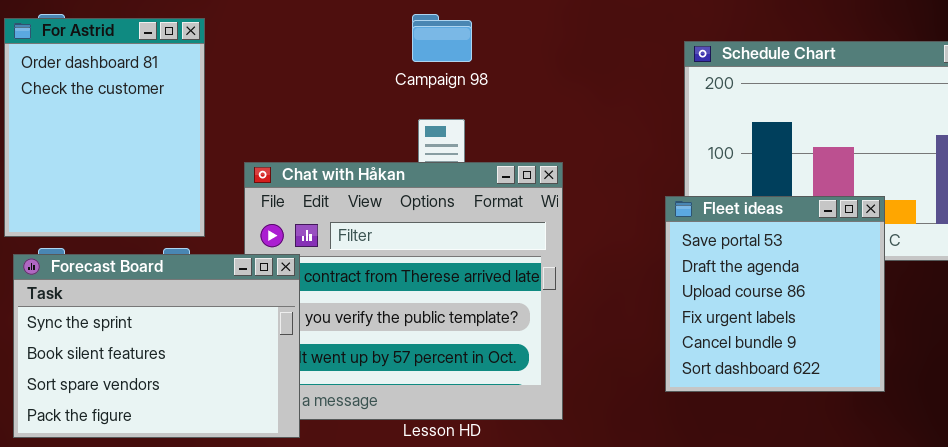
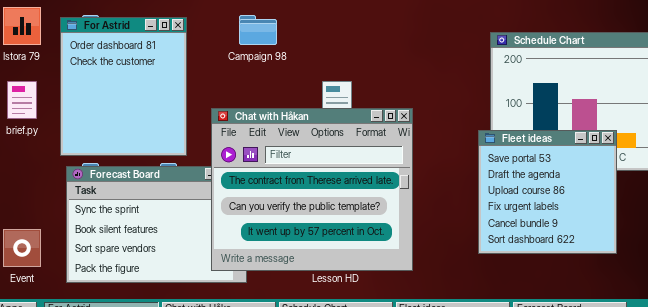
Campaign 98: [412,14,472,62] -> [239,15,277,45], moved
Chat with Håkan: [244,162,563,420] -> [211,108,413,271], raised

